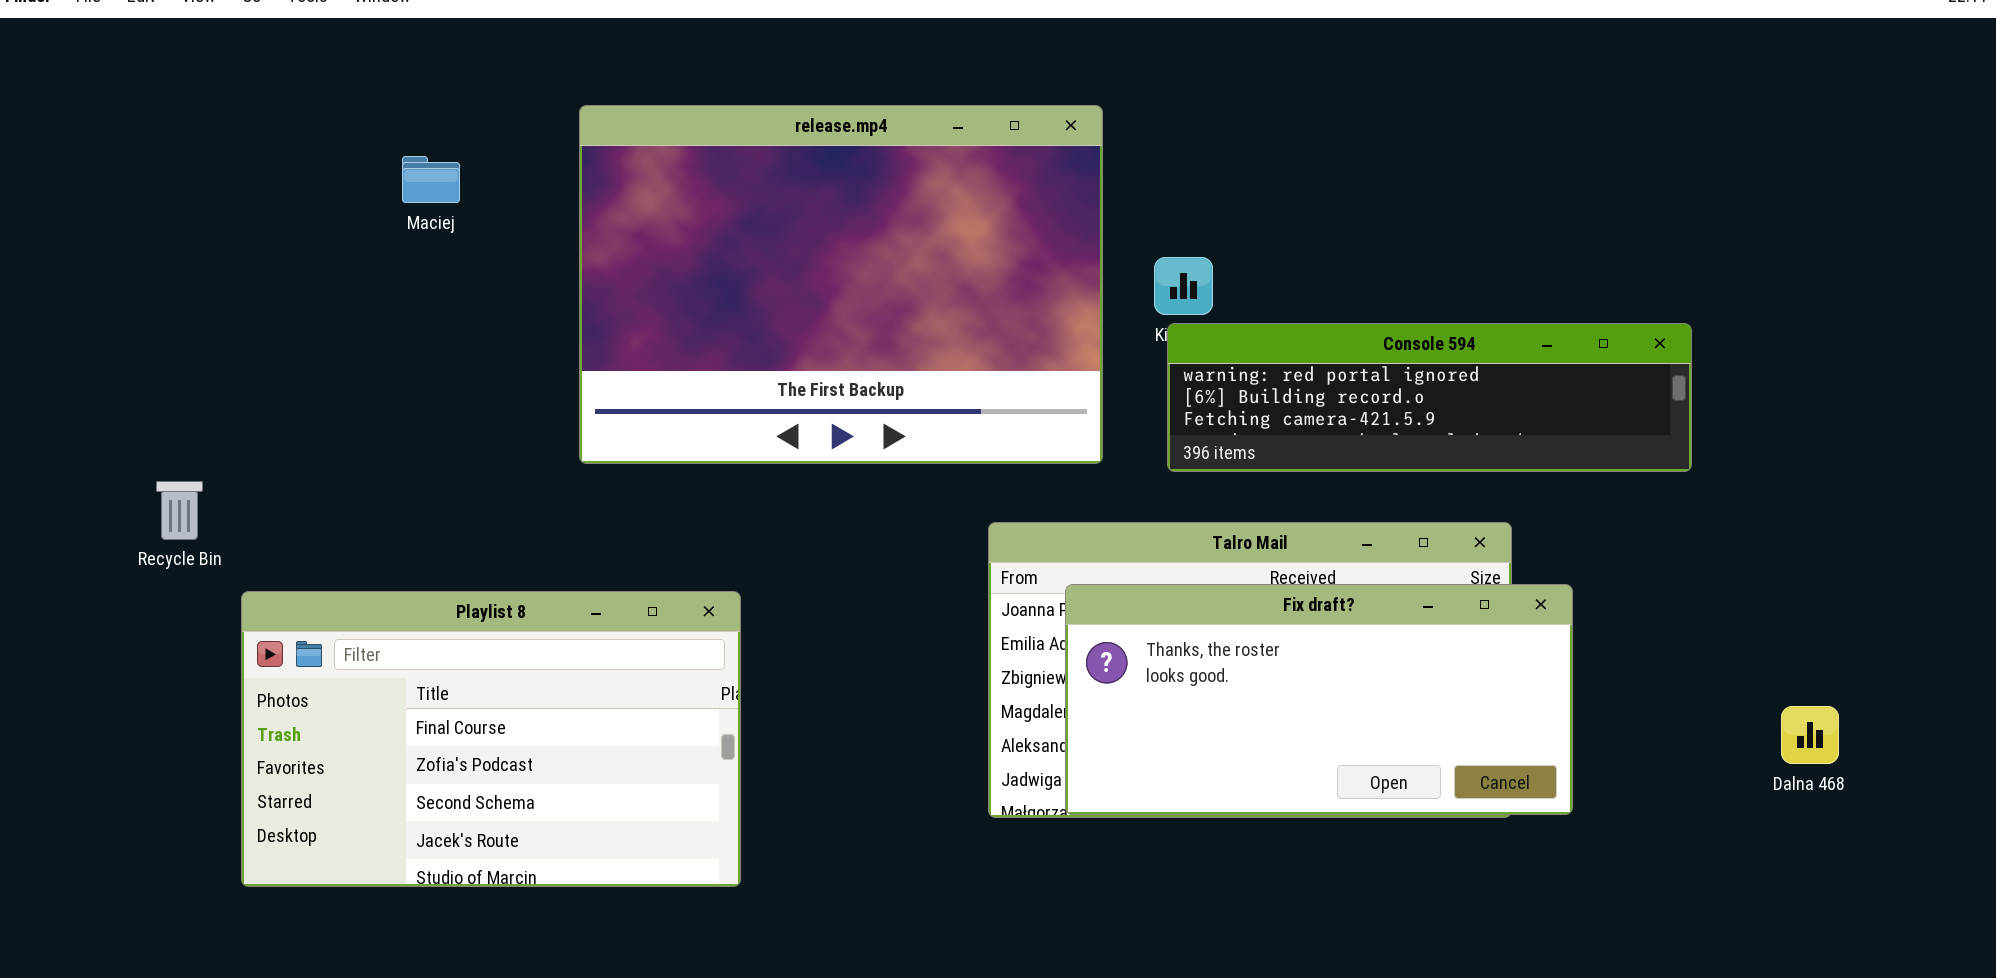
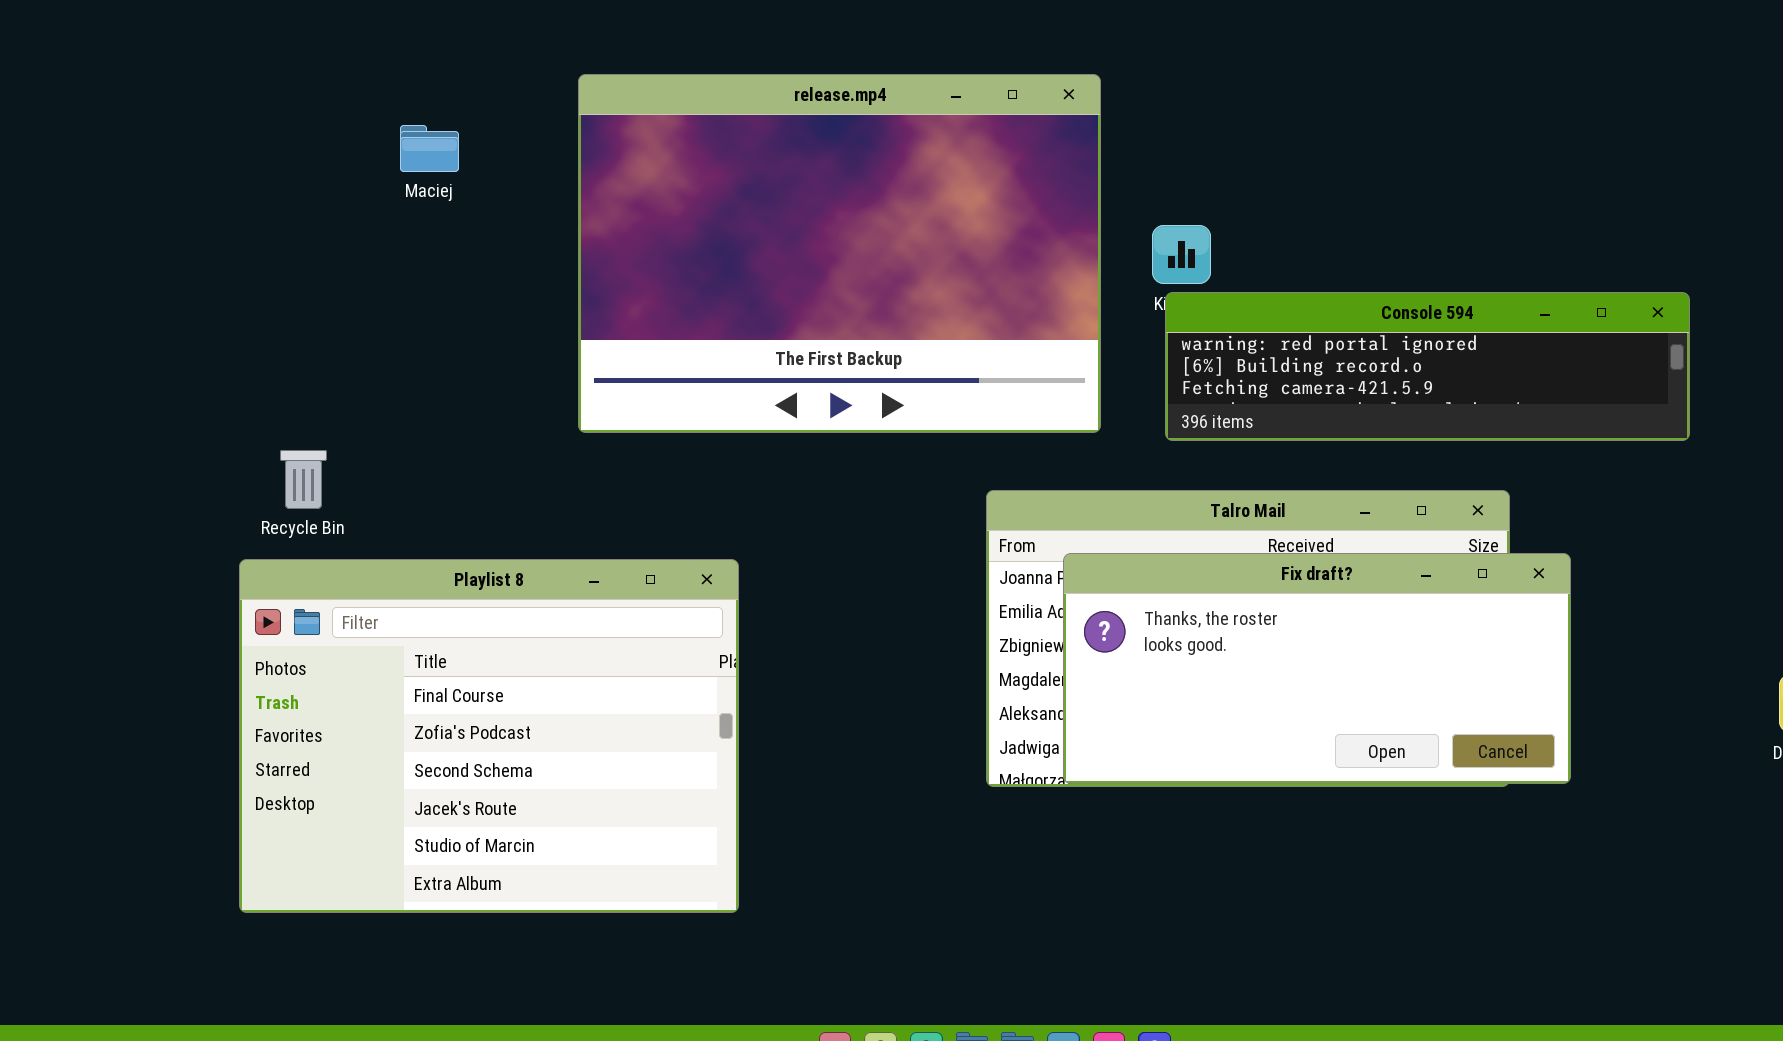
Recycle Bin: [156,481,203,540] -> [280,450,327,509], moved
Playlist 8: [241,591,741,887] -> [239,559,739,913], resized

